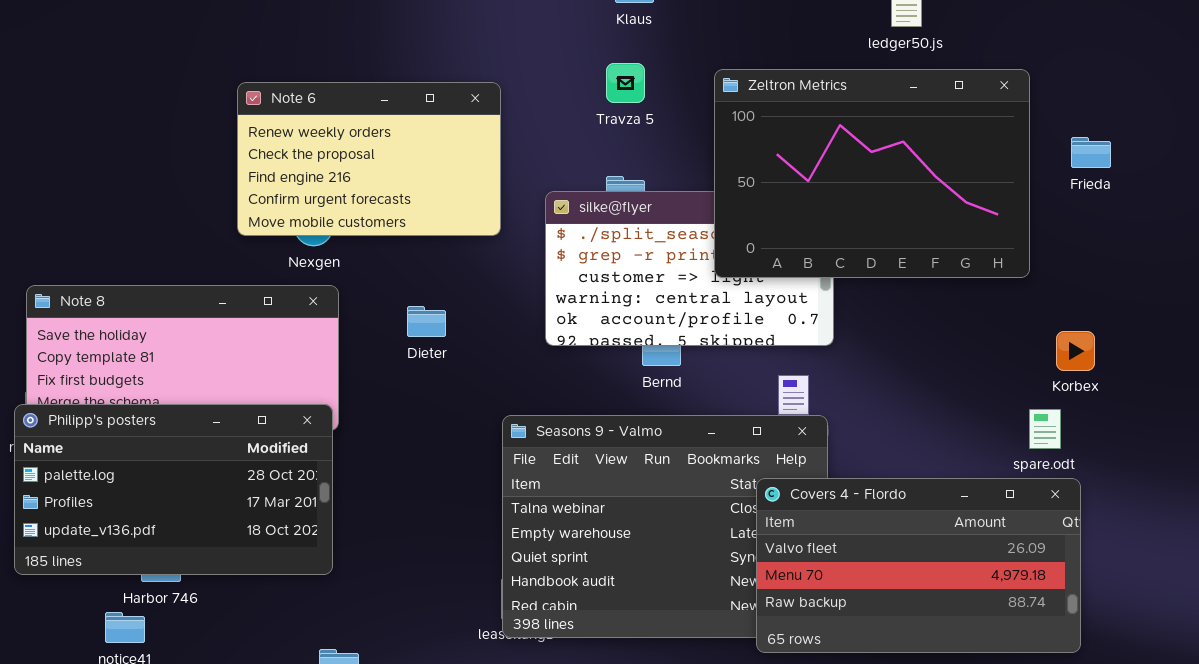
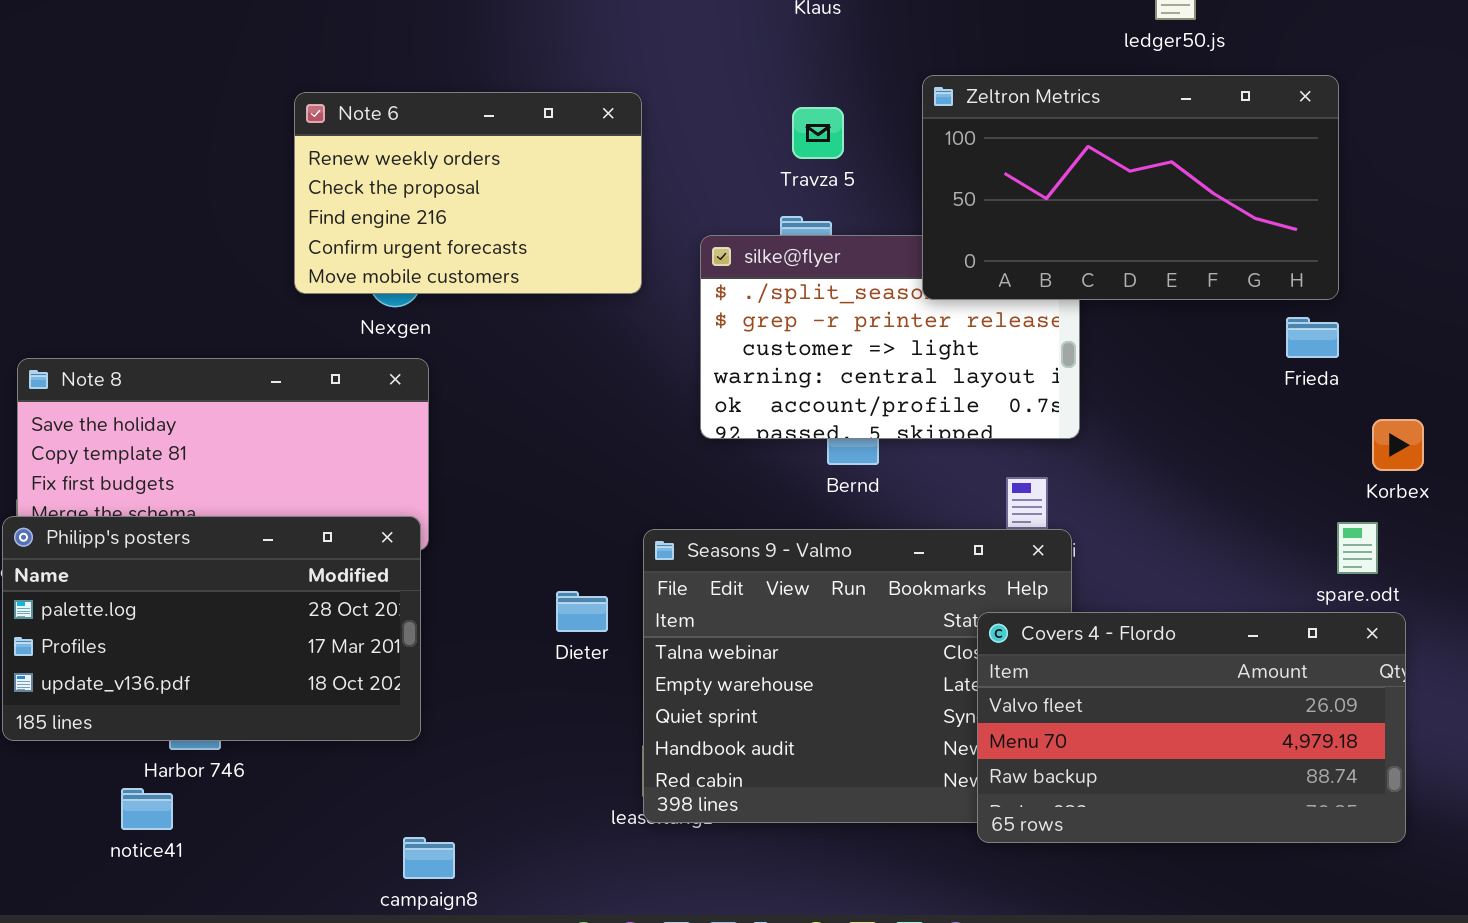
Travza 5: [606,63,645,103] -> [792,107,844,159], moved
Zeltron Metrics: [714,69,1030,278] -> [922,75,1339,300], resized
Frieda: [1071,137,1111,168] -> [1286,317,1339,358], moved
Dieter: [407,306,446,337] -> [556,591,608,632], moved

